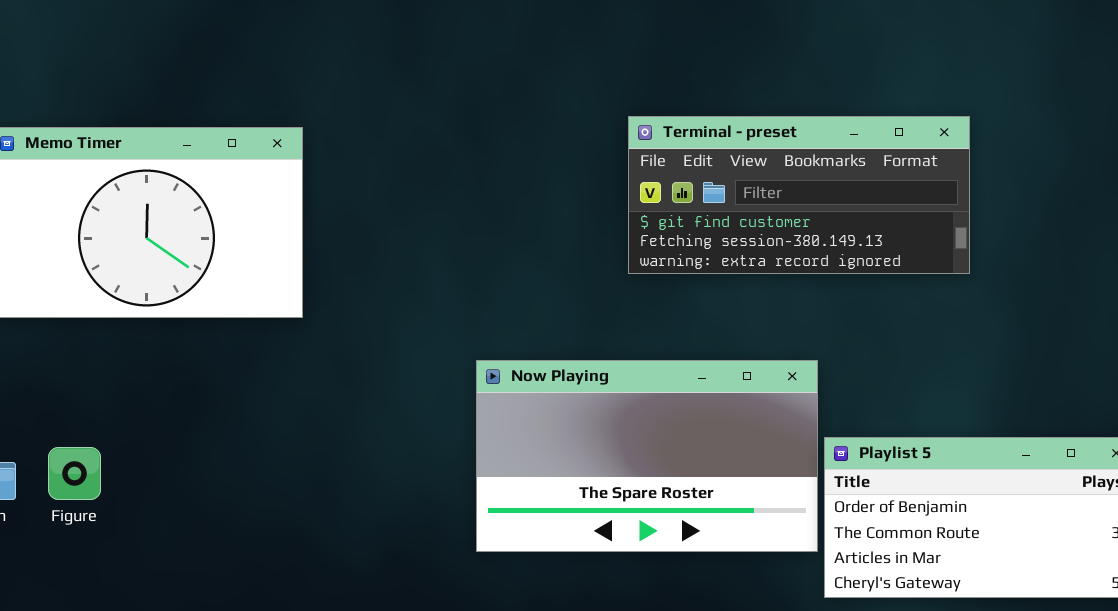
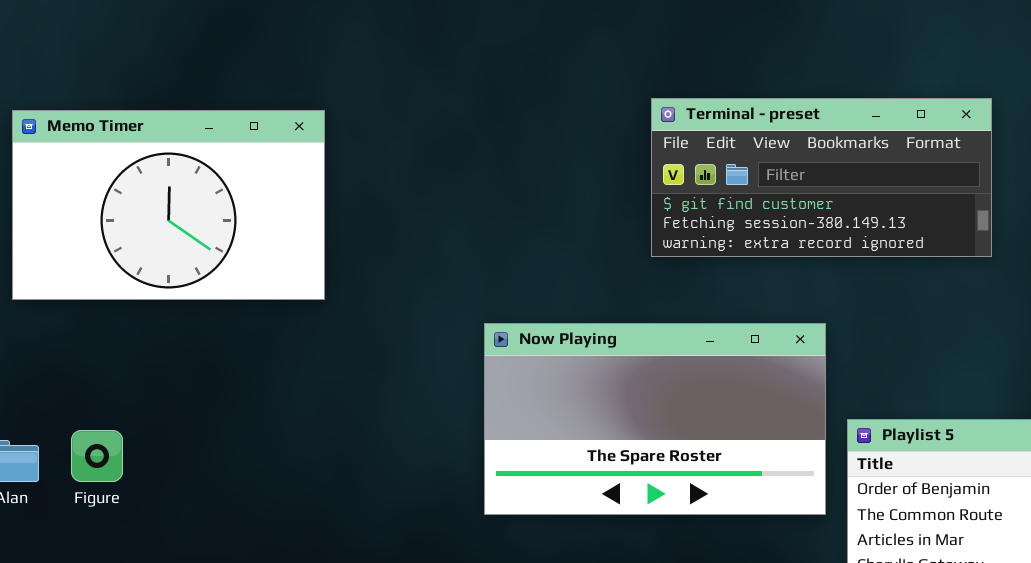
Now Playing: [476,360,818,552] -> [484,323,826,515], moved

